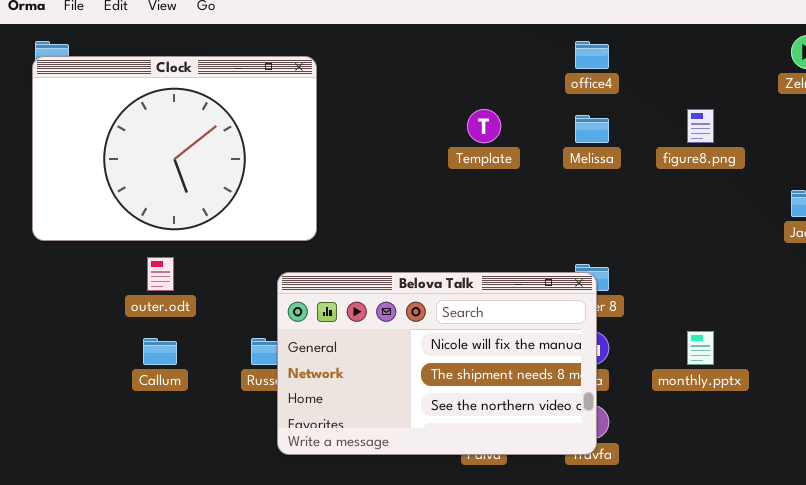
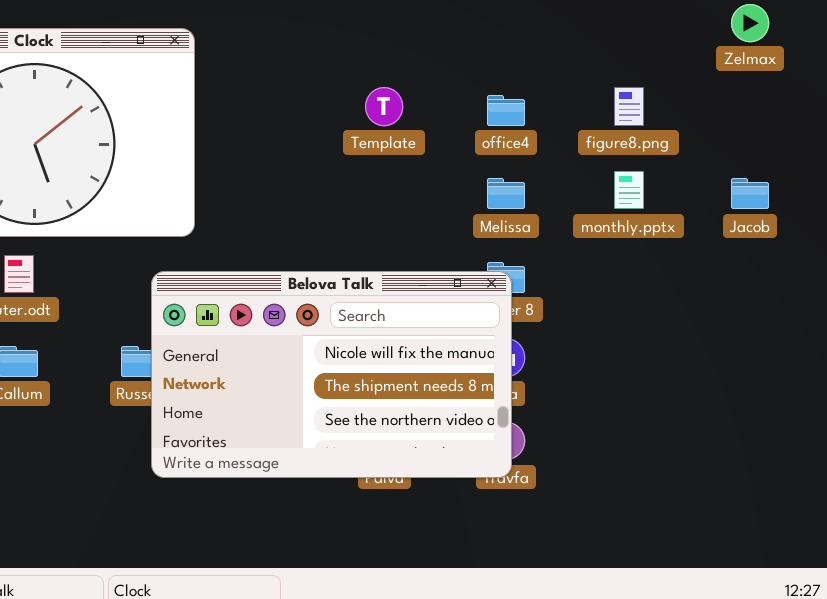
office4: [575,41,609,69] -> [487,95,525,126], moved
Melissa: [575,115,609,143] -> [487,178,525,209], moved
monthly.pptx: [687,331,714,365] -> [614,171,644,209], moved

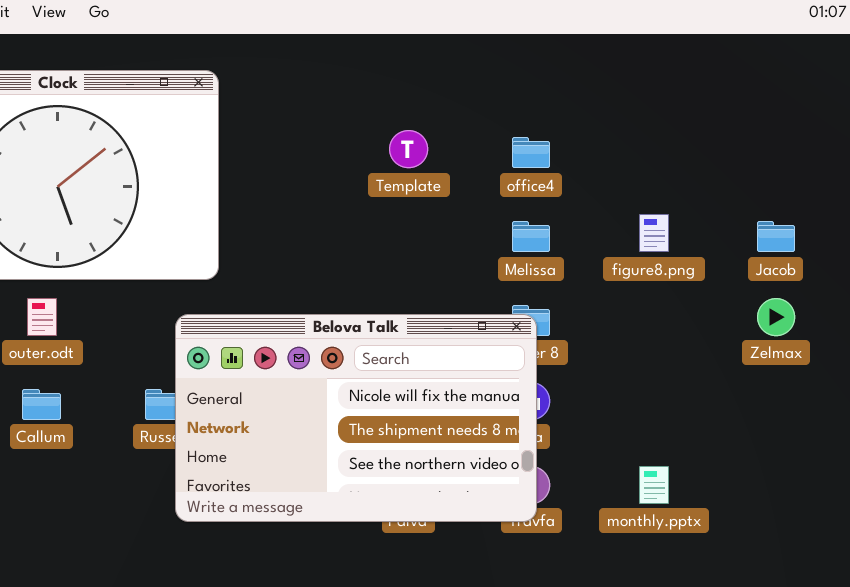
Zelmax: [731,4,769,42] -> [757,298,795,336], moved
figure8.png: [614,87,644,126] -> [639,214,669,252], moved
monthly.pptx: [614,171,644,209] -> [639,466,669,504], moved

